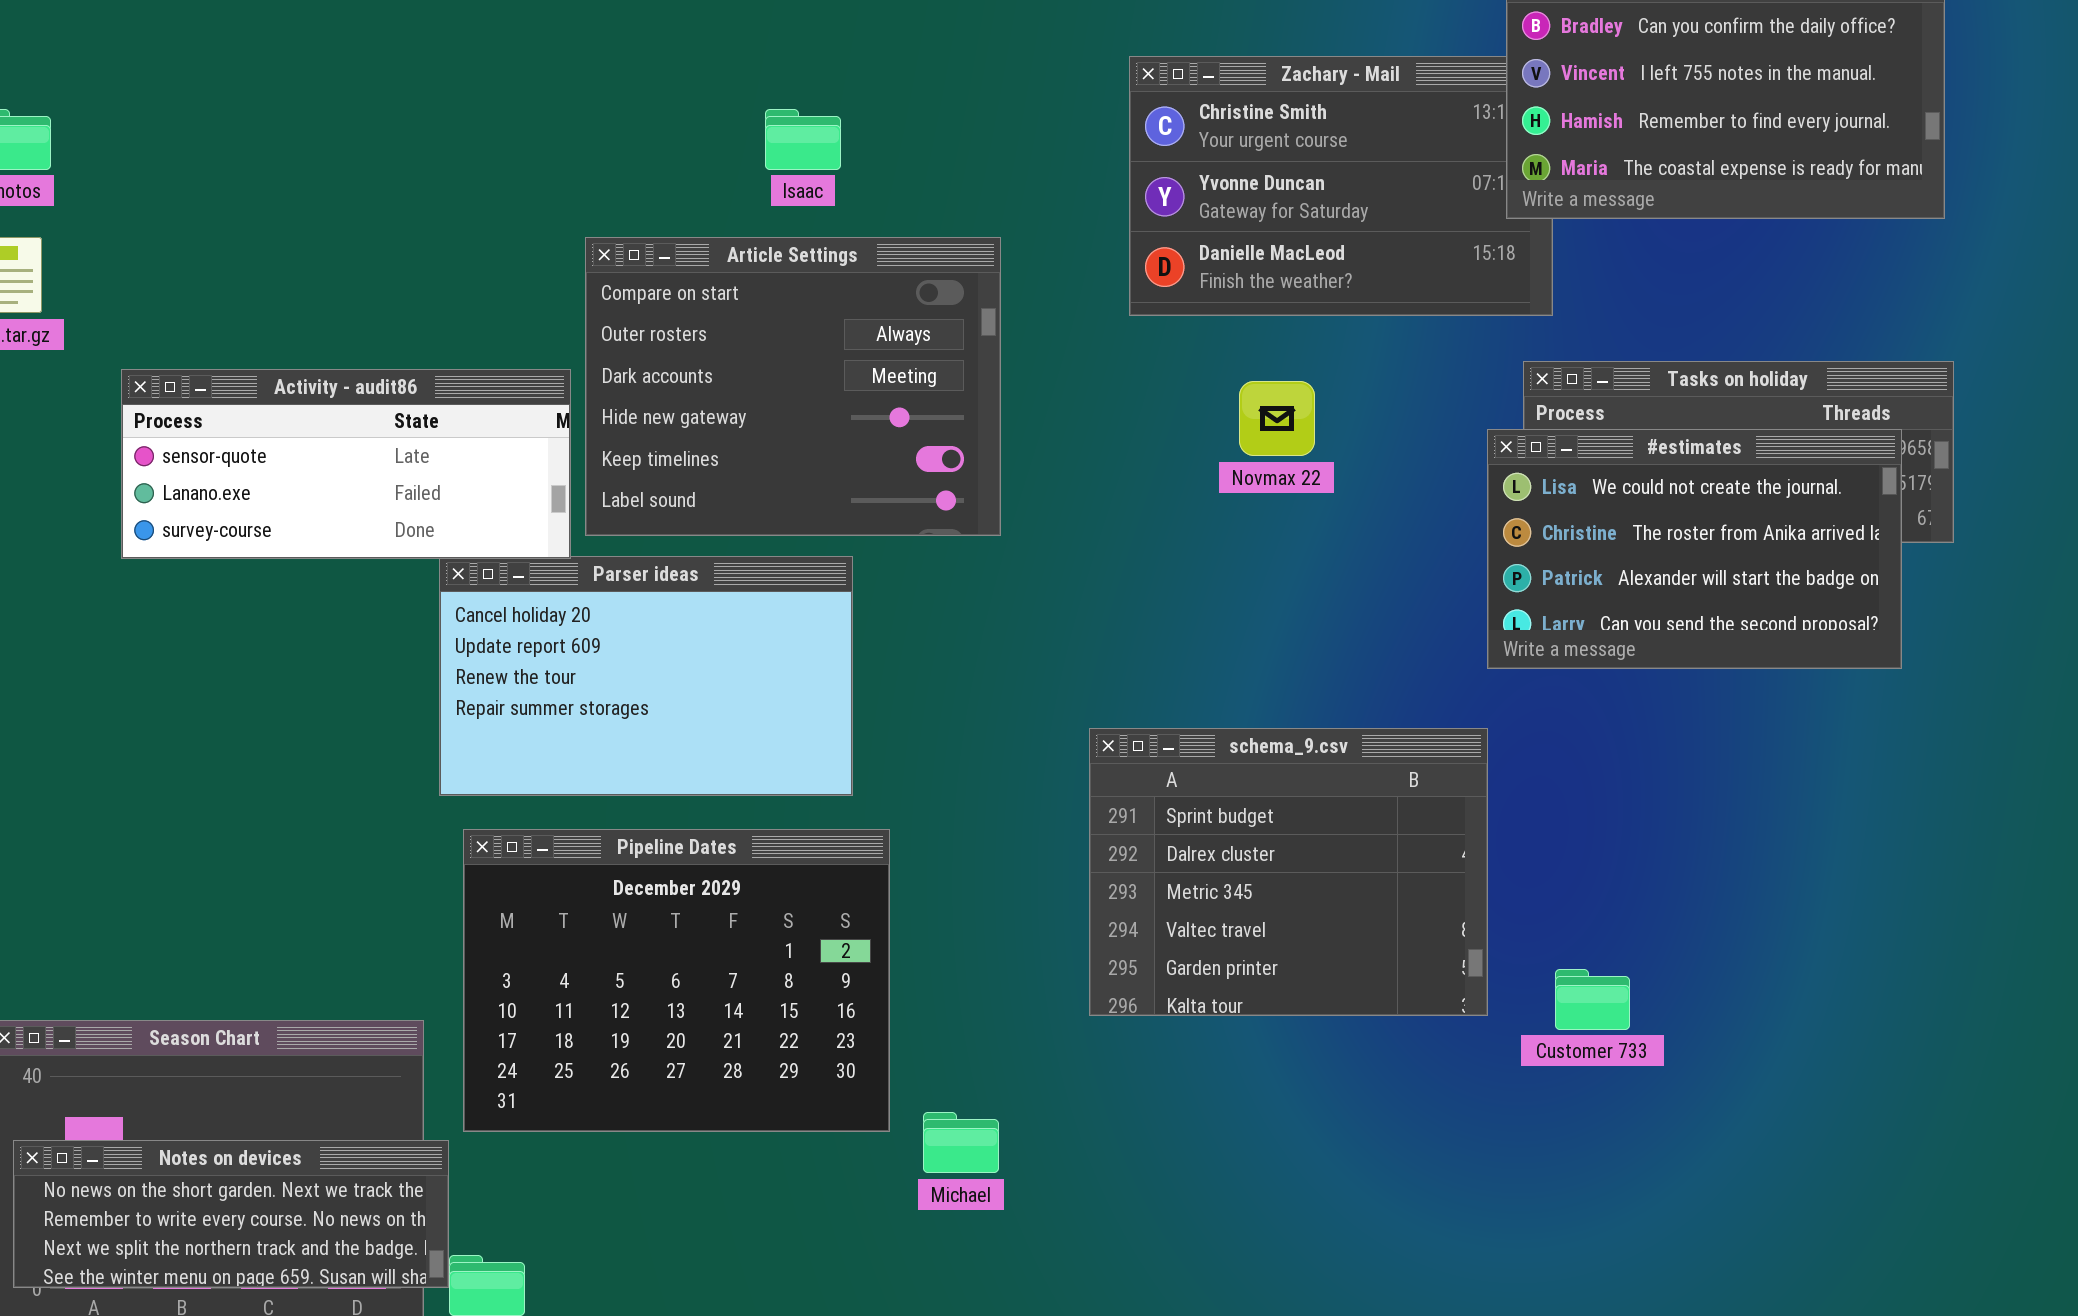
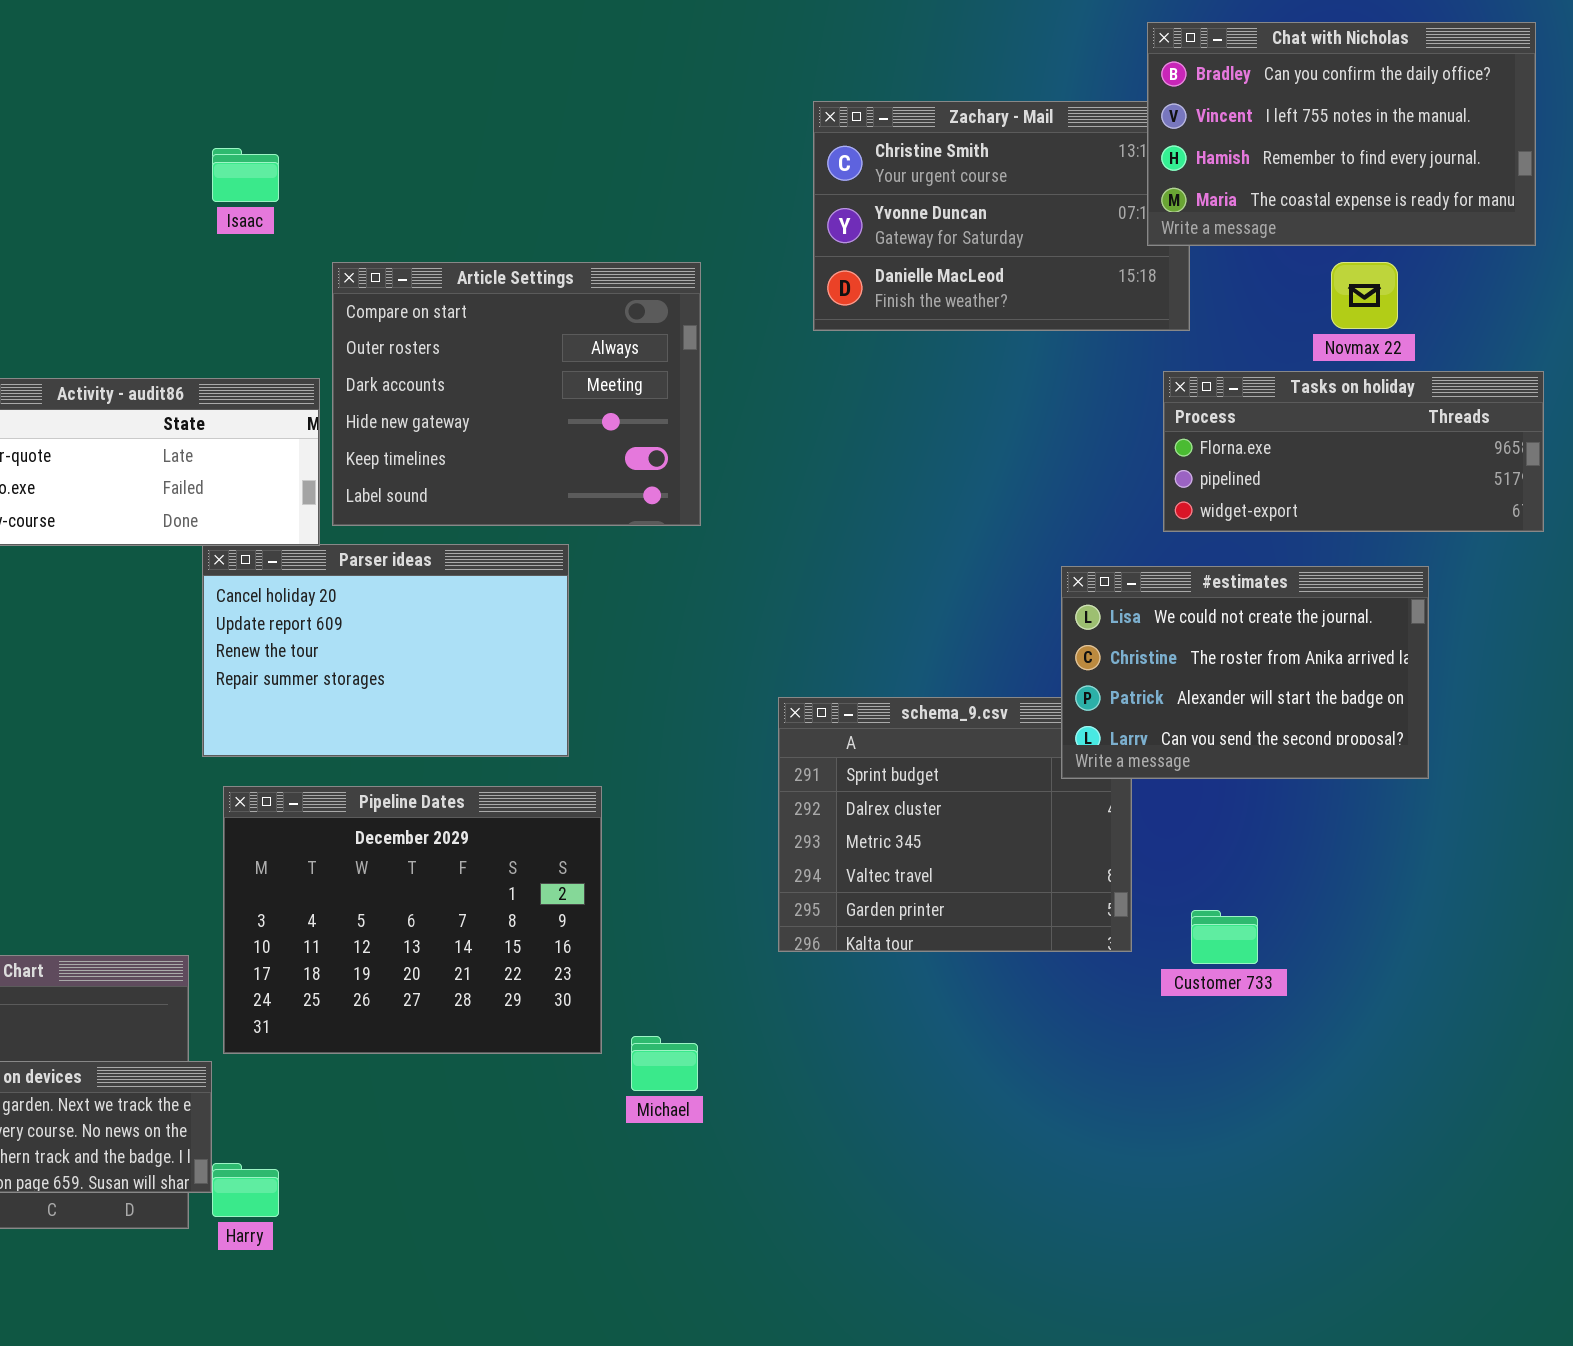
Isaac: [765,109,841,170] -> [212,148,279,202], moved
Novmax 22: [1239,381,1315,456] -> [1331,262,1398,329], moved
#estimates: [1487,429,1902,669] -> [1061,566,1429,779], moved

